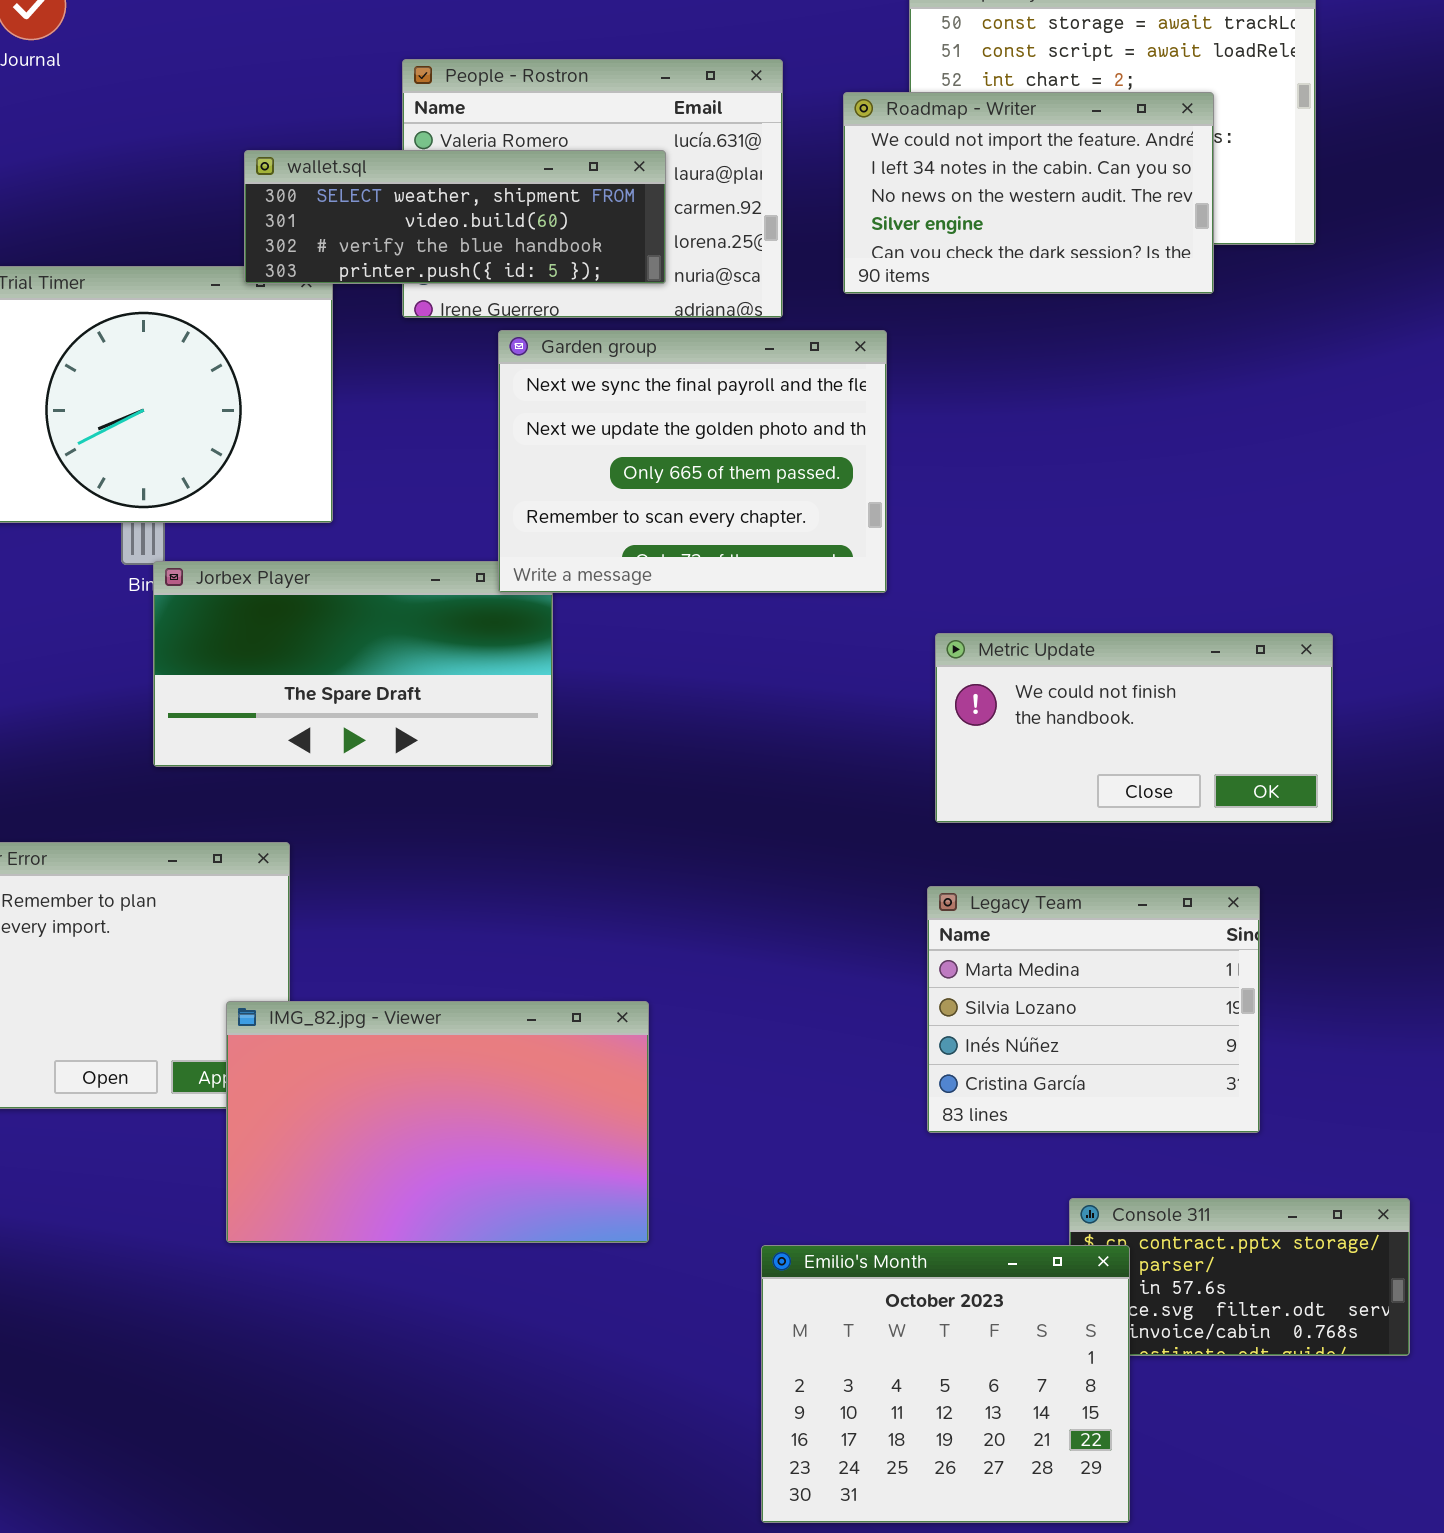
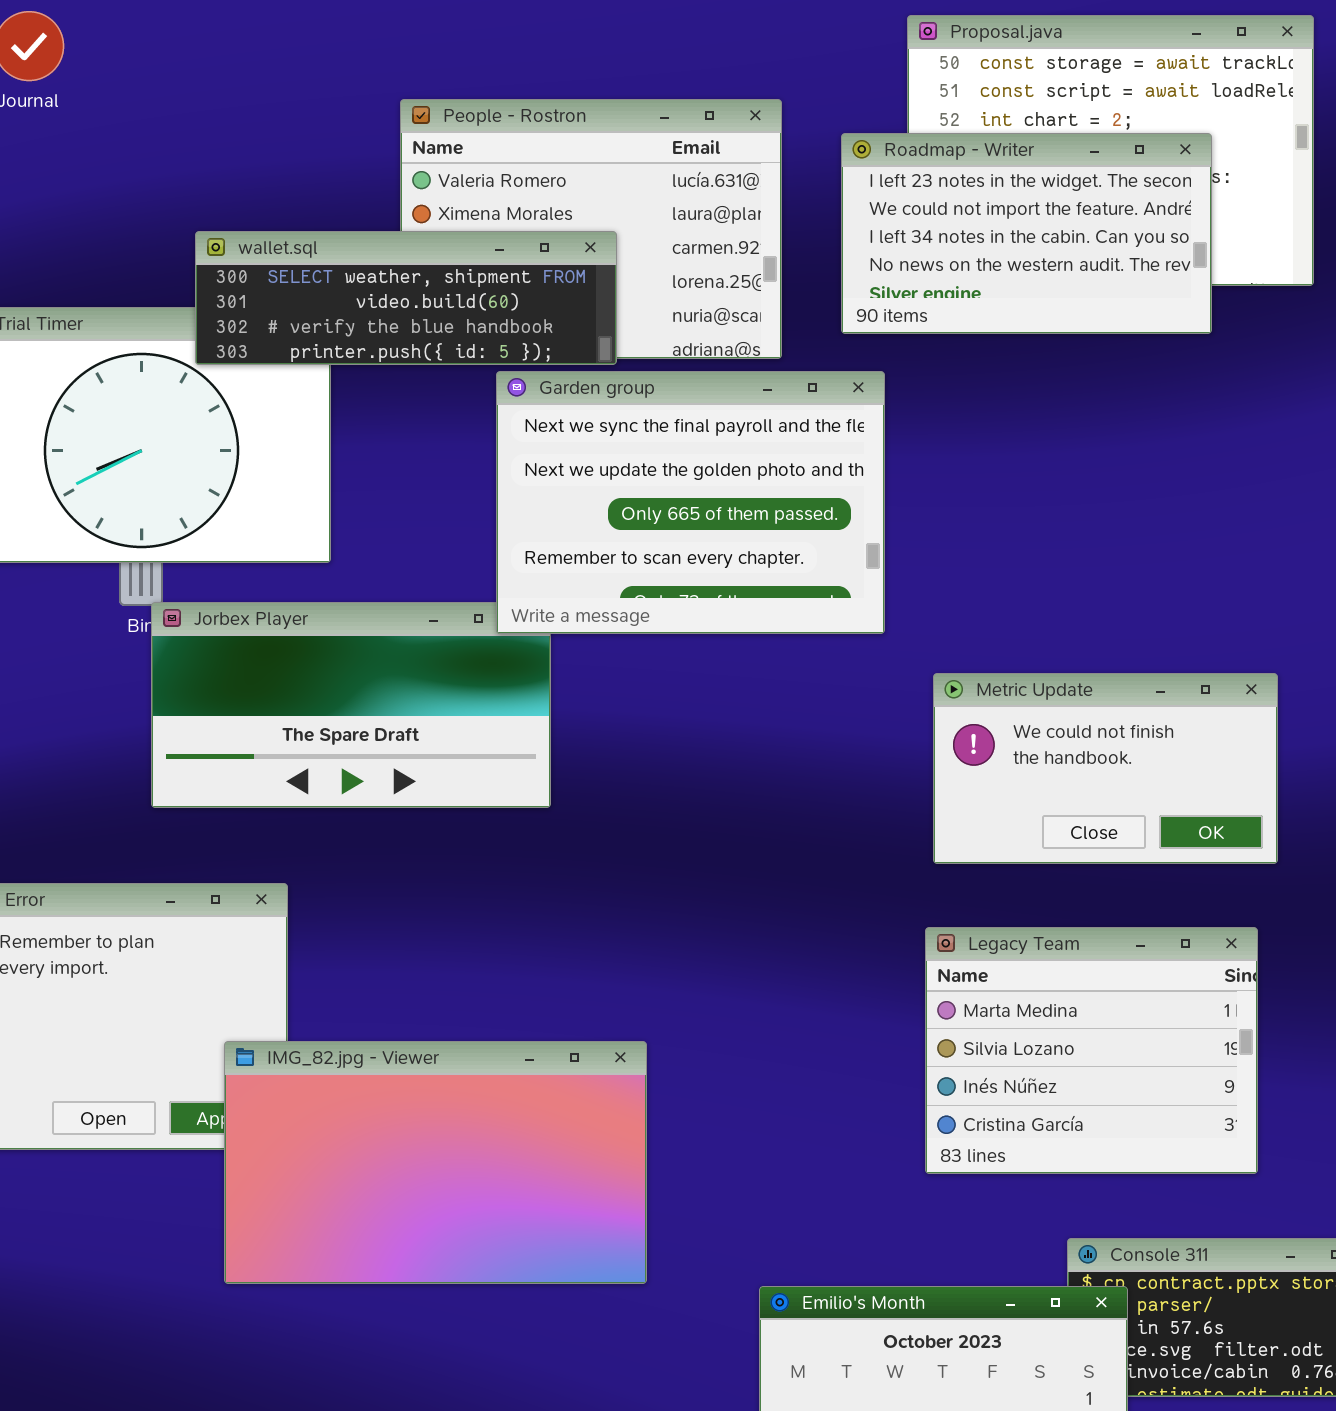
Roadmap - Writer: [843,92,1214,294] -> [841,133,1212,334], scrolled up 1 row
wallet.sql: [244,150,666,284] -> [195,231,617,365], moved
Metric Update: [935,633,1333,823] -> [933,673,1278,864], resized

